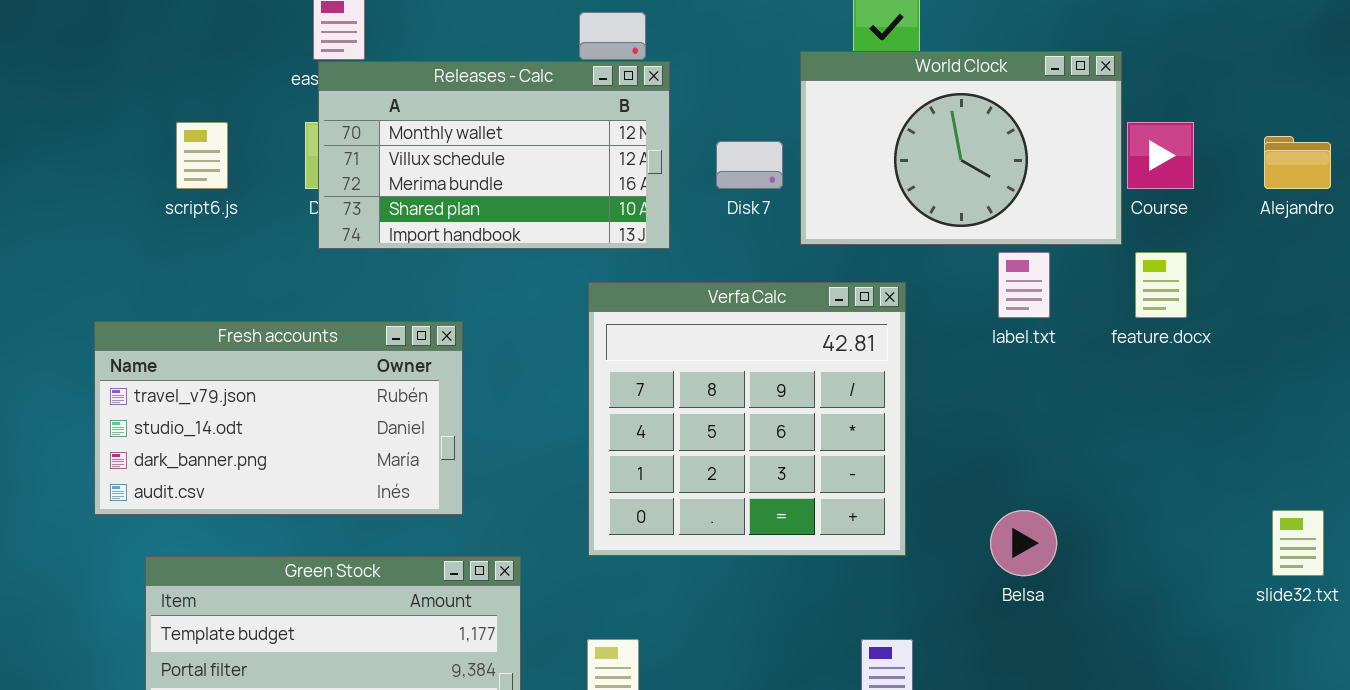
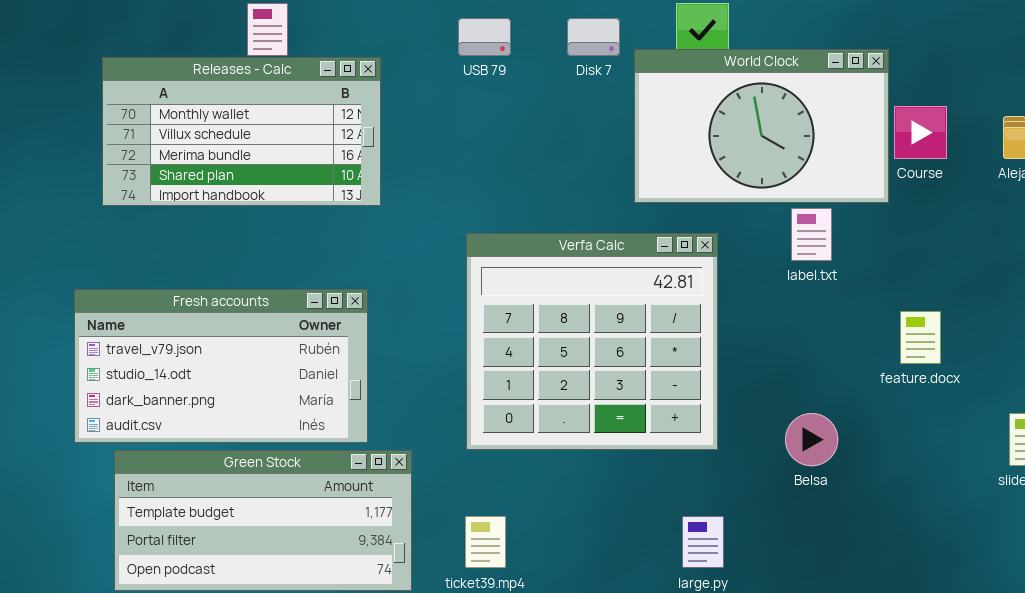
Releases - Calc: [318,61,670,249] -> [102,57,381,206], moved
Disk 7: [716,141,783,189] -> [567,18,620,56], moved
feature.docx: [1135,252,1187,318] -> [900,311,941,364], moved
Fresh accounts: [94,321,463,515] -> [74,289,368,443], moved

